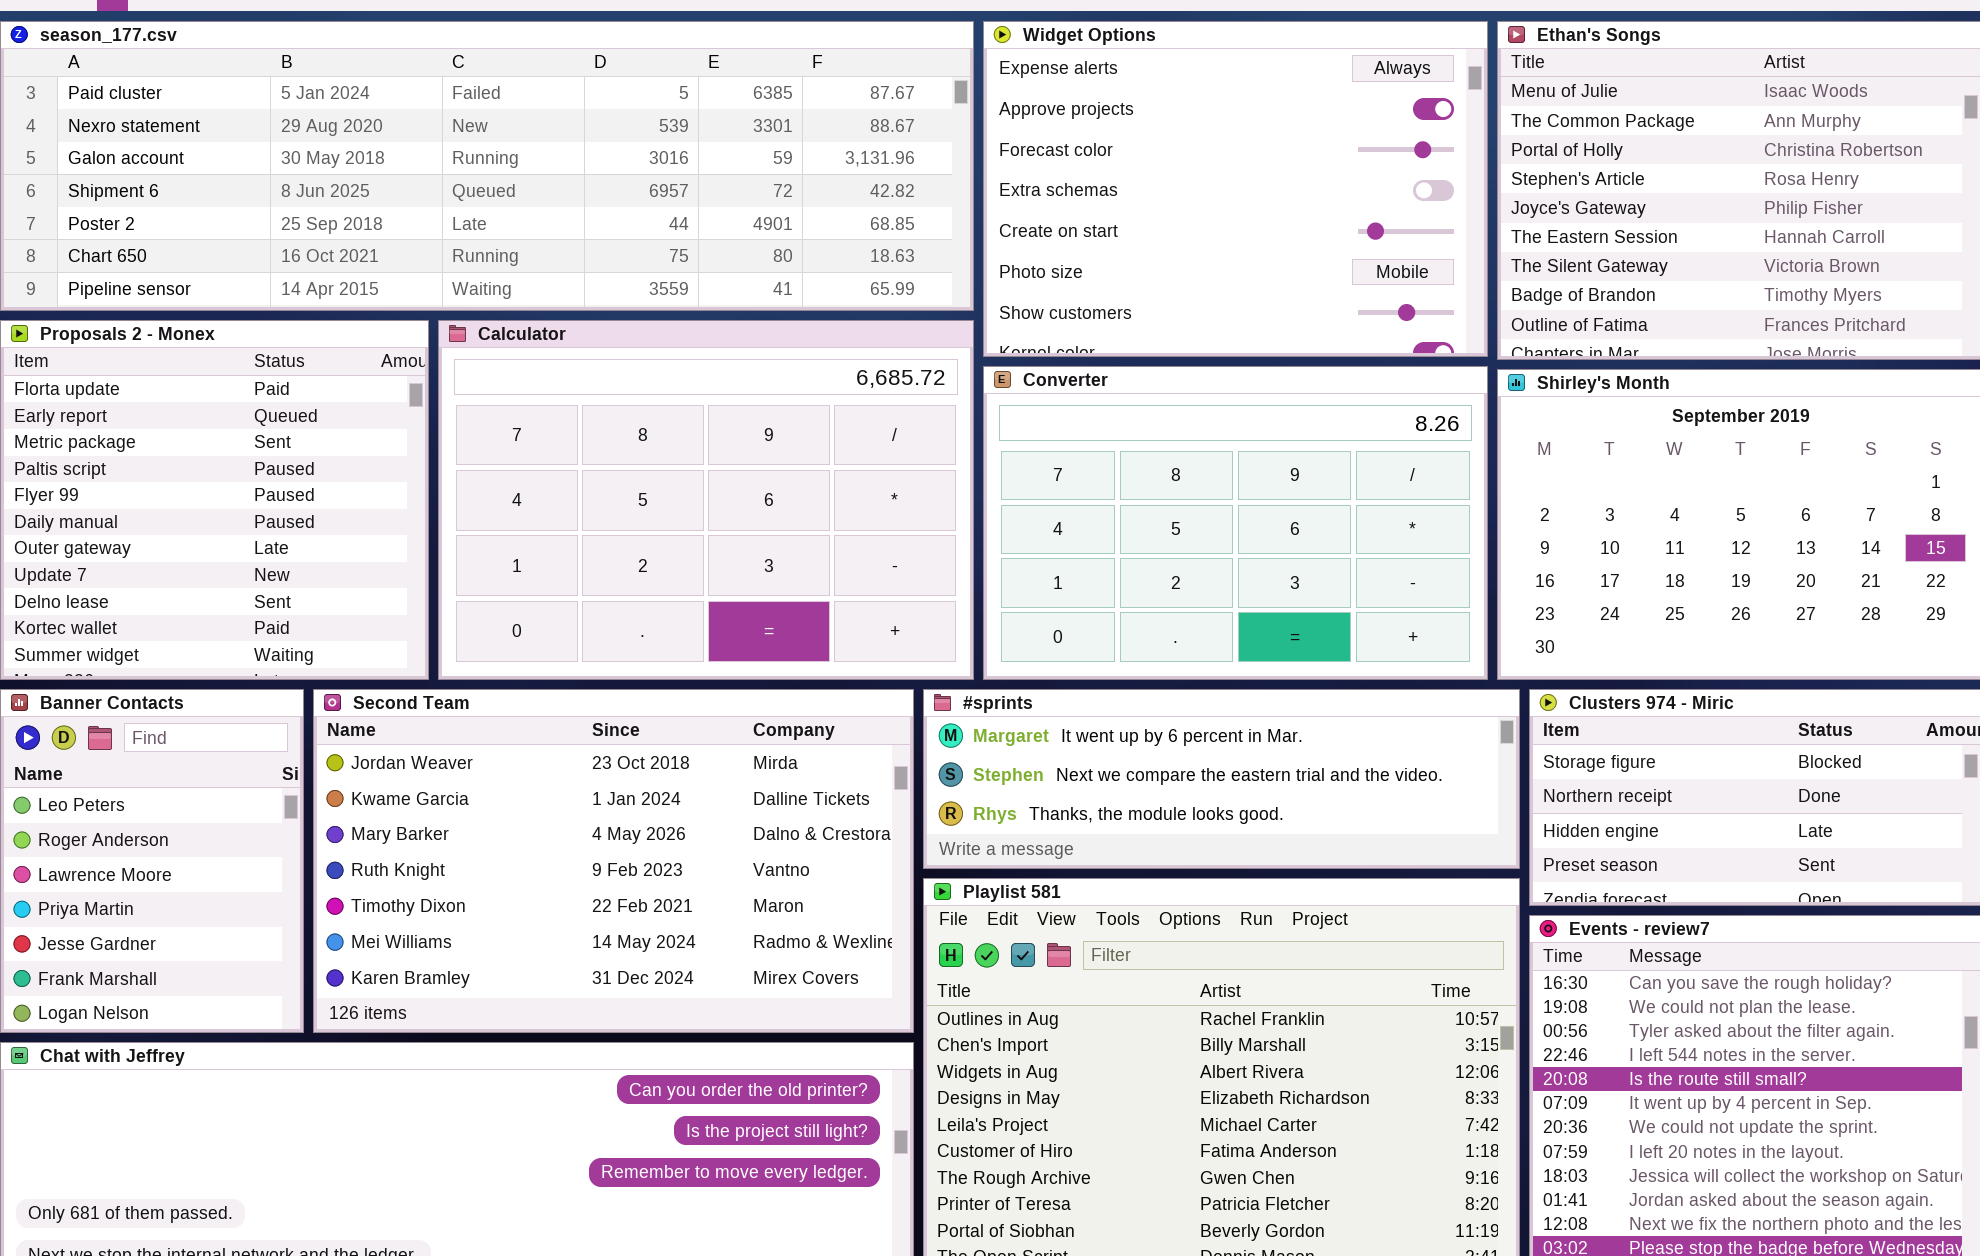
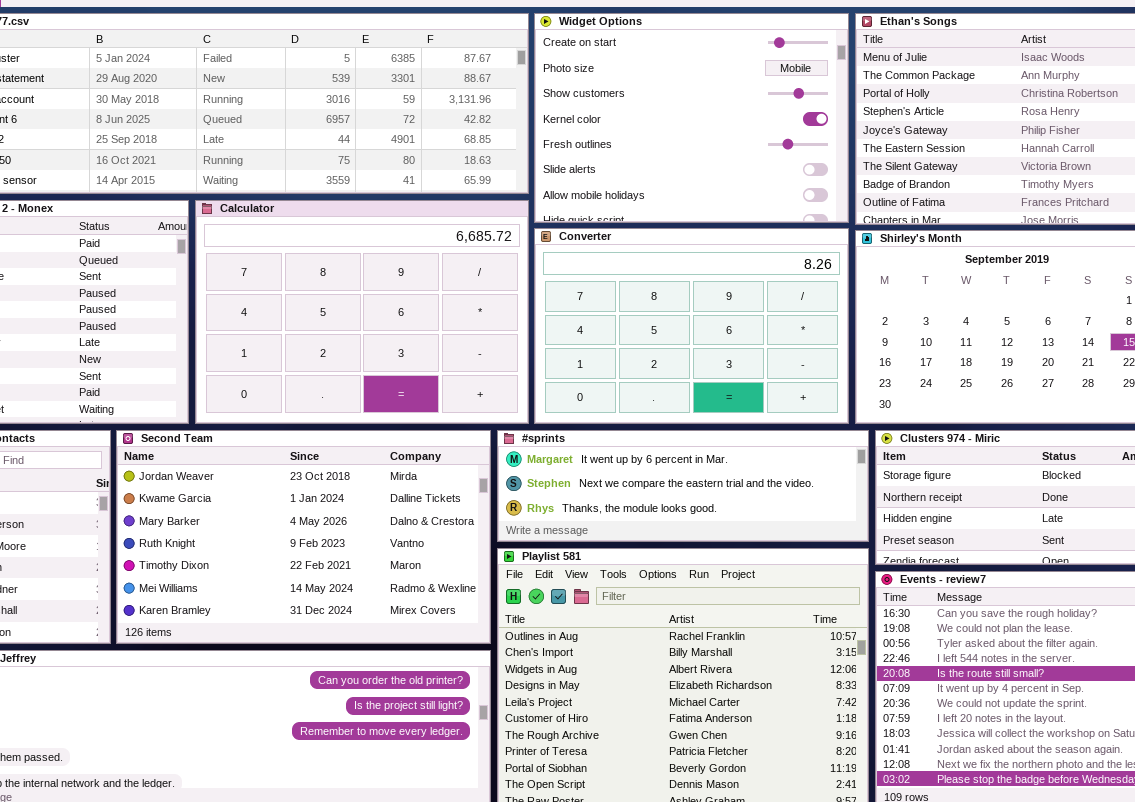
Widget Options: [983,21,1488,357] -> [534,13,849,223], scrolled down 4 rows

